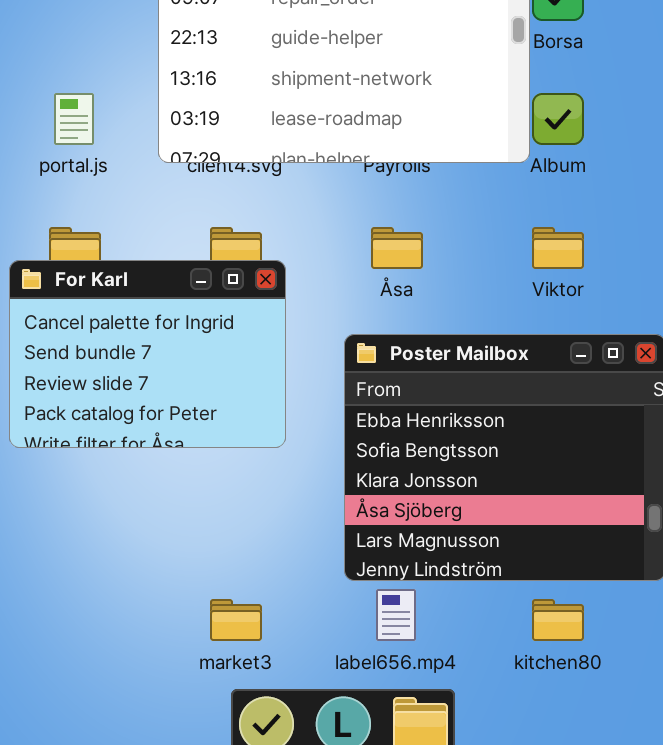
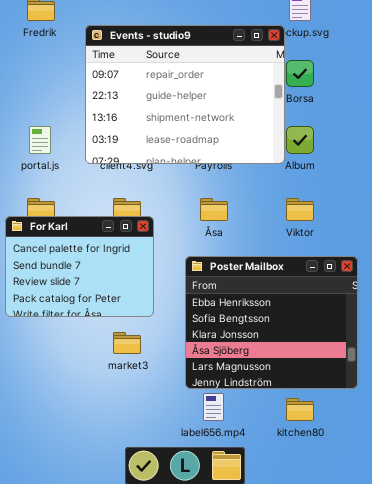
market3: [210,599,262,641] -> [113,332,141,354], moved

